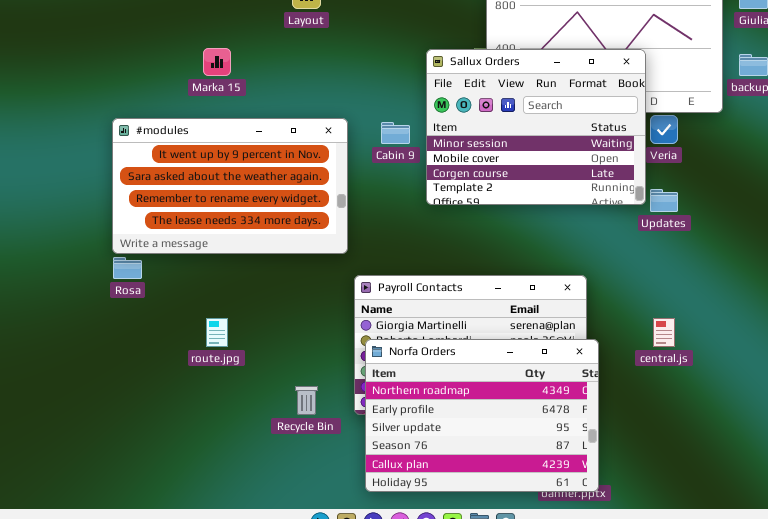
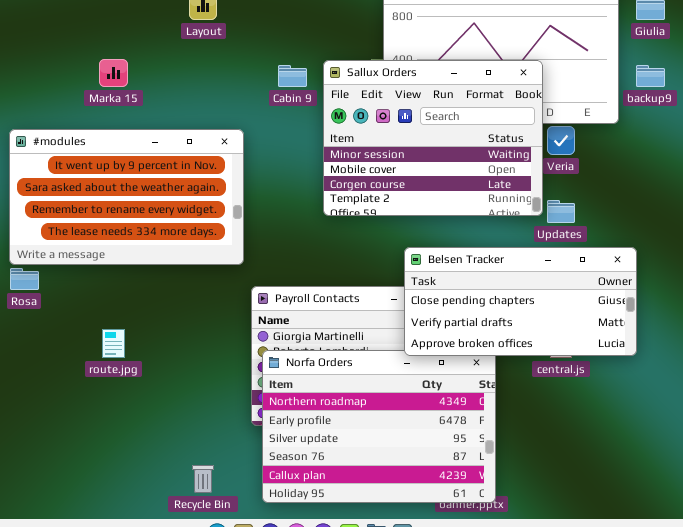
Cabin 9: [381,122,410,144] -> [278,65,307,87], moved
Belsen Tracker: none -> [404,247,637,356], opened
Recycle Bin: [295,386,318,415] -> [192,465,214,493], moved

